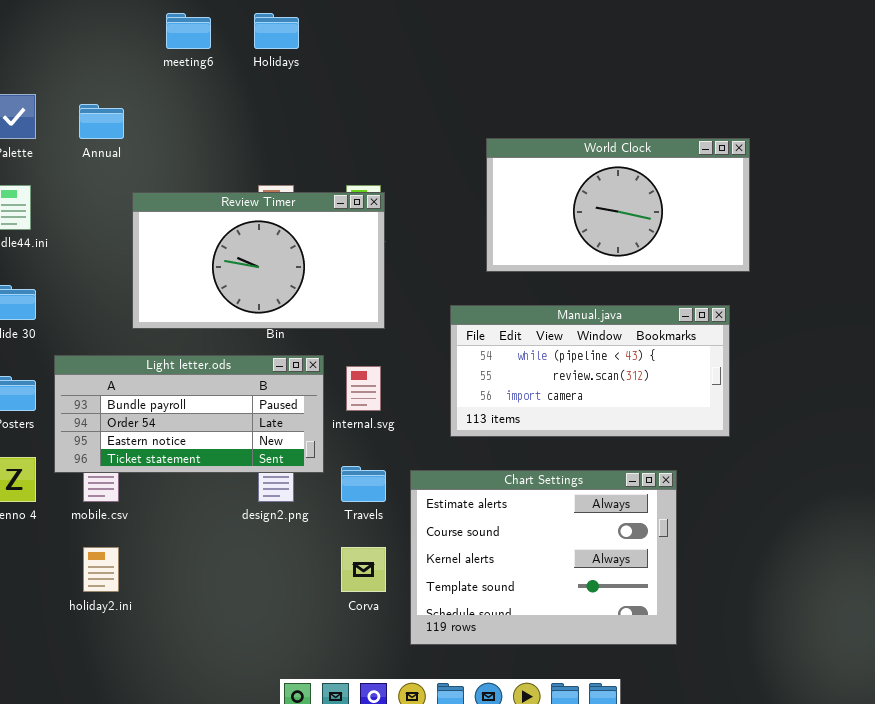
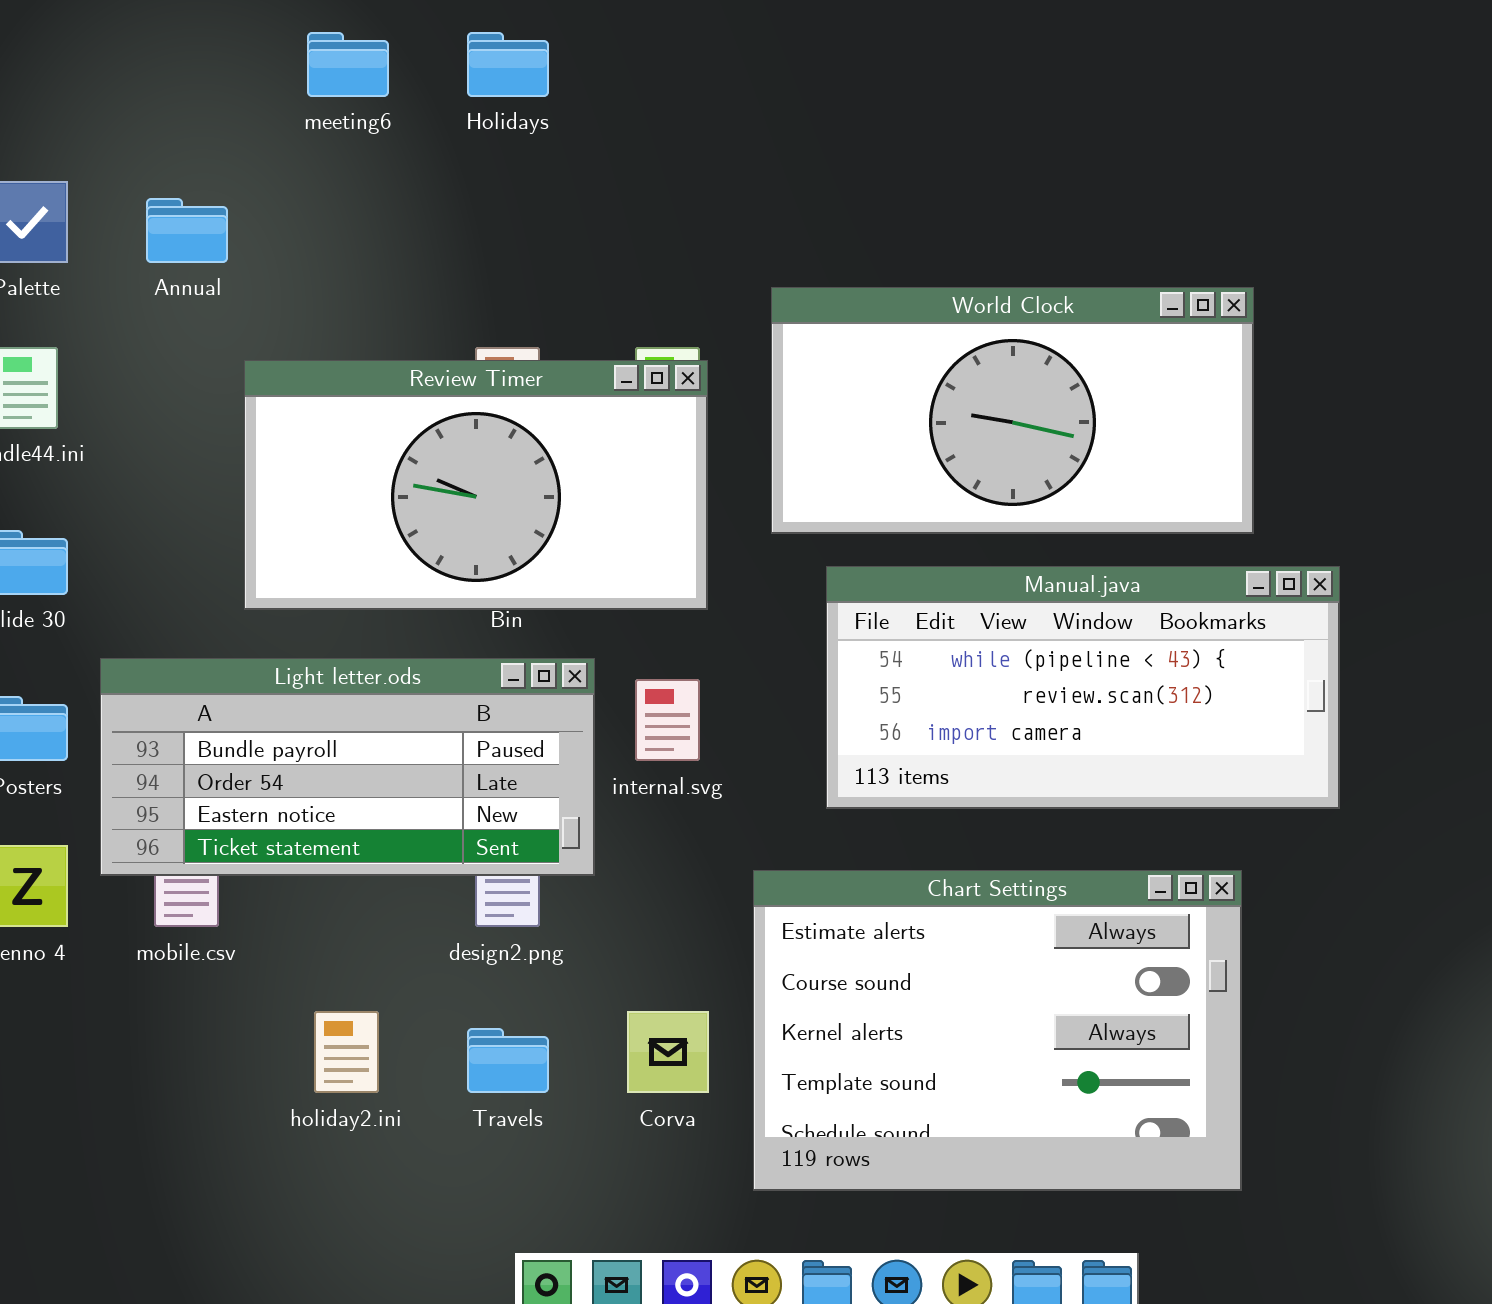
World Clock: [486,138,750,272] -> [771,287,1254,534], moved
Travels: [341,466,386,502] -> [467,1028,549,1093], moved
holiday2.ini: [83,547,119,592] -> [314,1011,379,1093], moved

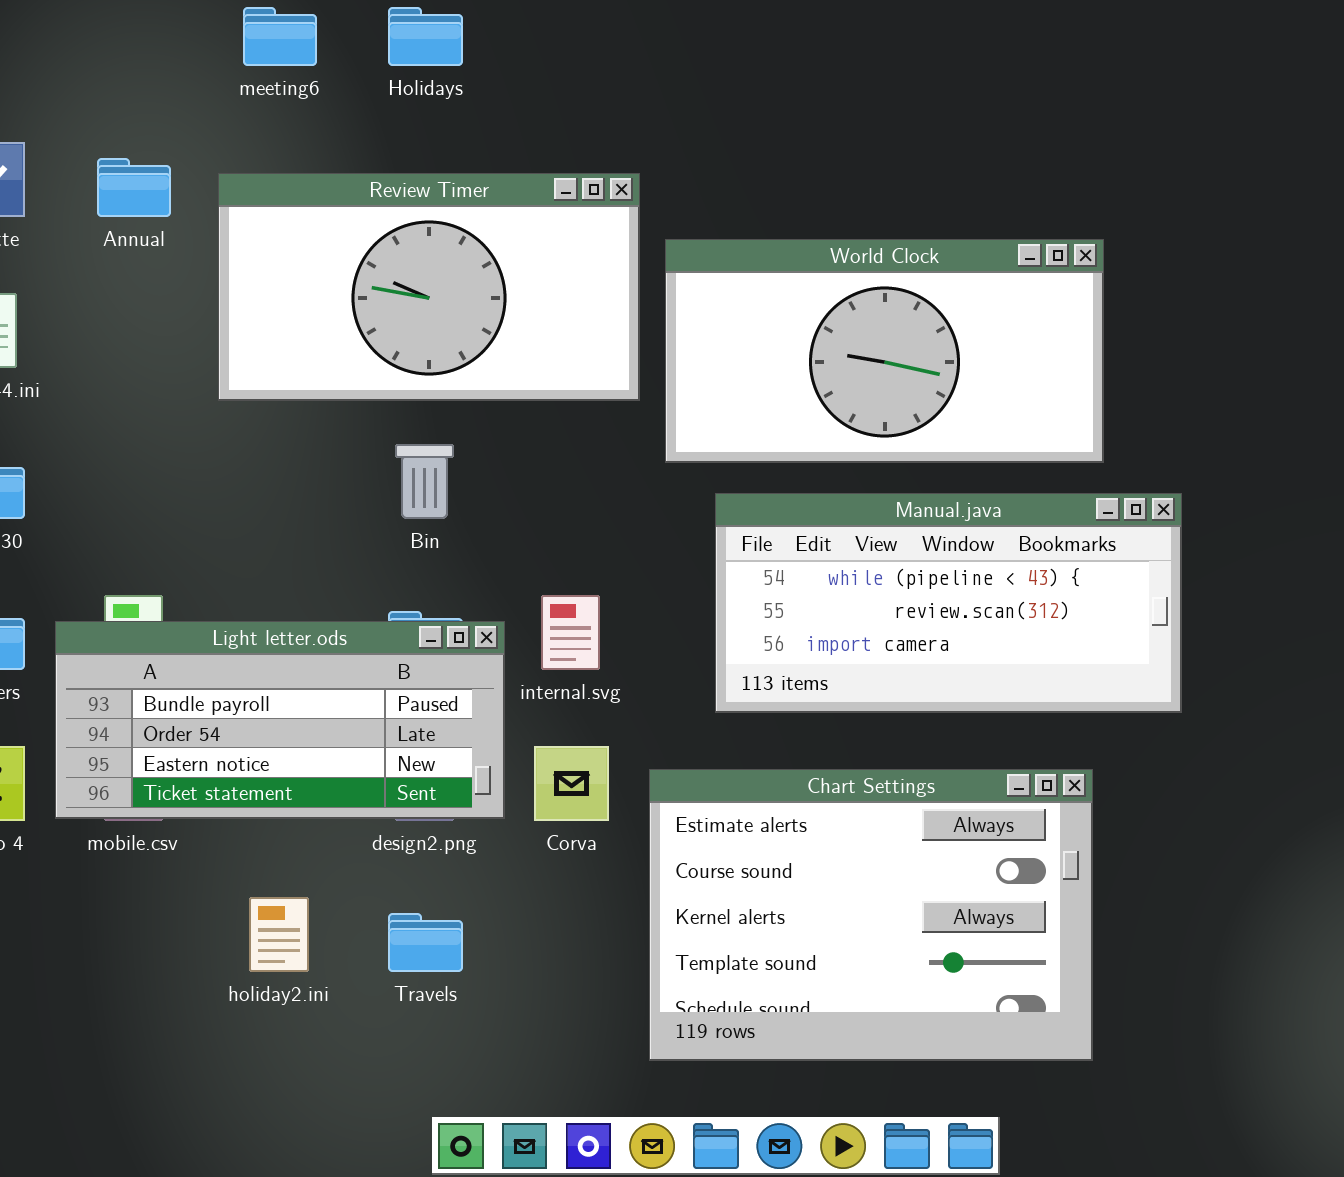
Review Timer: [244,360,708,610] -> [218,173,640,401], moved
Light letter.ods: [100,658,595,876] -> [55,621,505,819], moved
Corva: [627,1011,709,1093] -> [534,746,609,821], moved

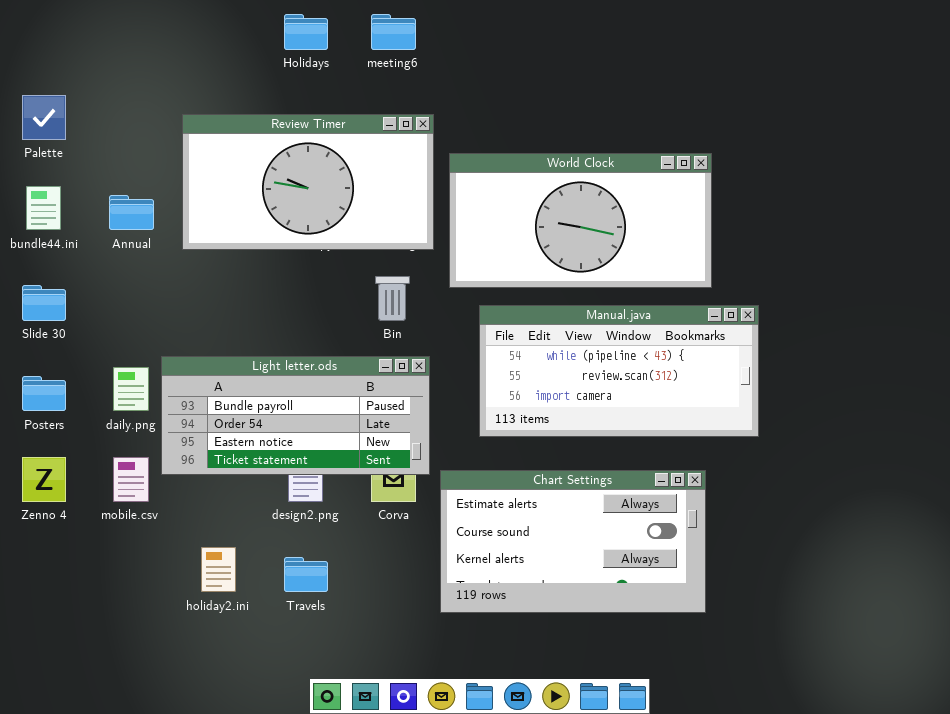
meeting6: [243,7,317,66] -> [371,14,416,50], moved
Annual: [97,158,171,217] -> [109,195,154,230], moved
Bin: [395,444,454,519] -> [375,276,410,321], moved
Light letter.ods: [55,621,505,819] -> [161,356,430,475], moved
Chart Settings: [649,769,1093,1061] -> [440,470,706,613], resized

